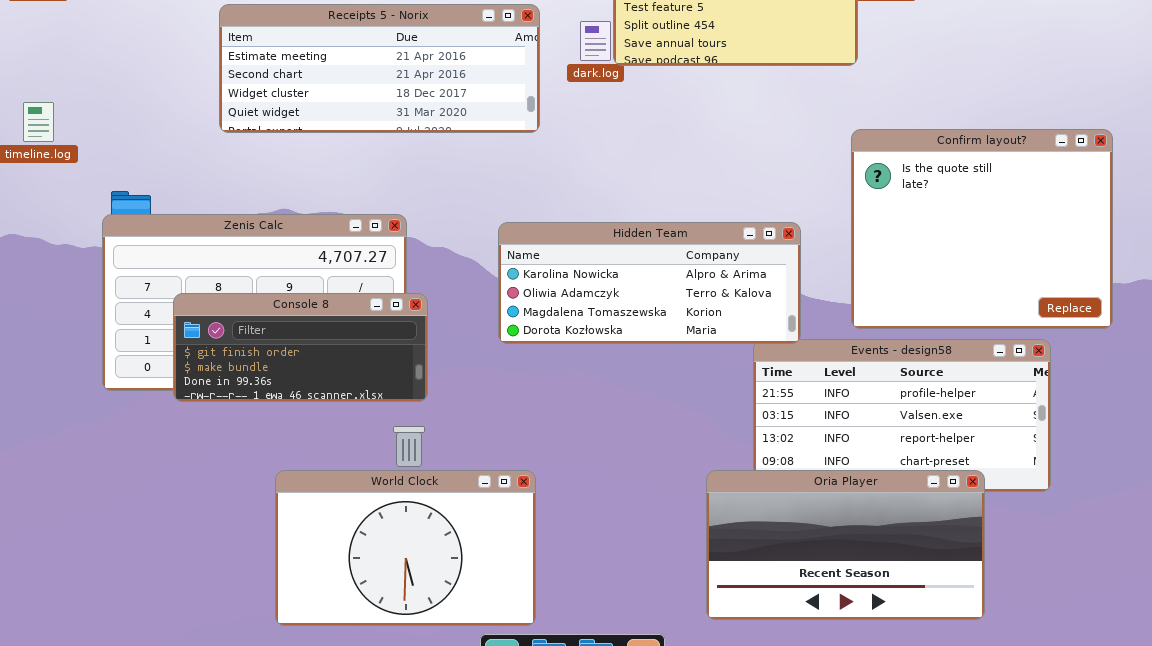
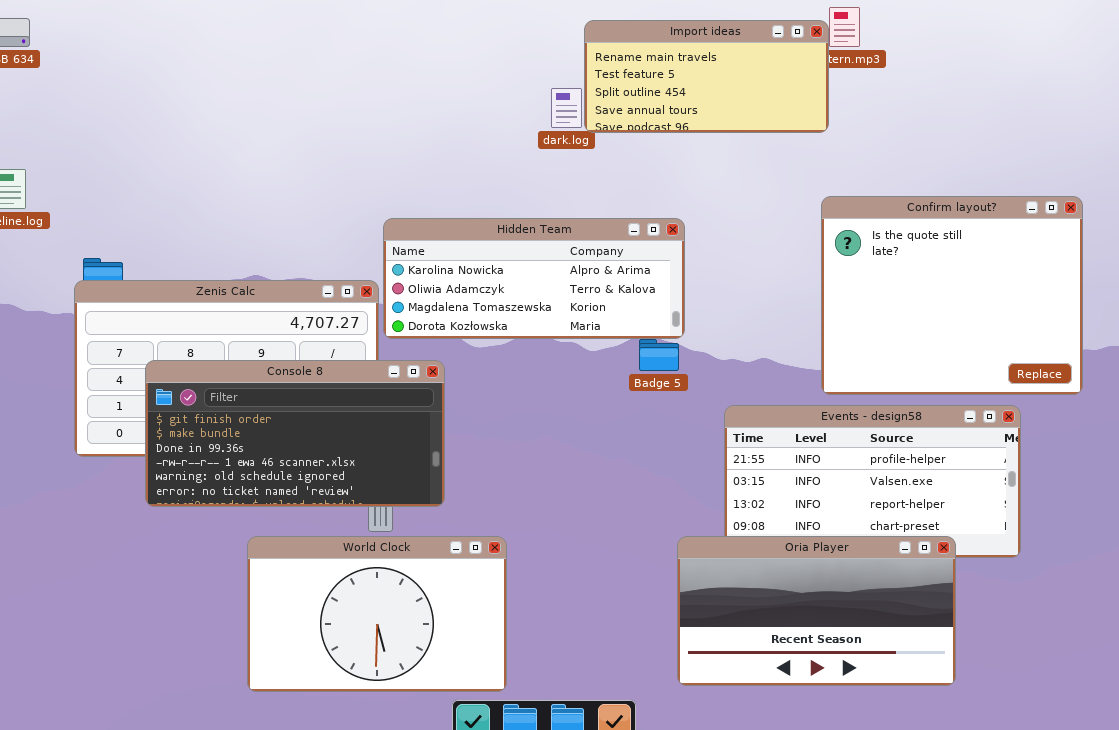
Receipts 5 - Norix: [219,4,540,133] -> none, closed
Hidden Team: [498,222,801,344] -> [383,218,685,339], moved
Console 8: [173,293,428,402] -> [145,360,445,507], resized

